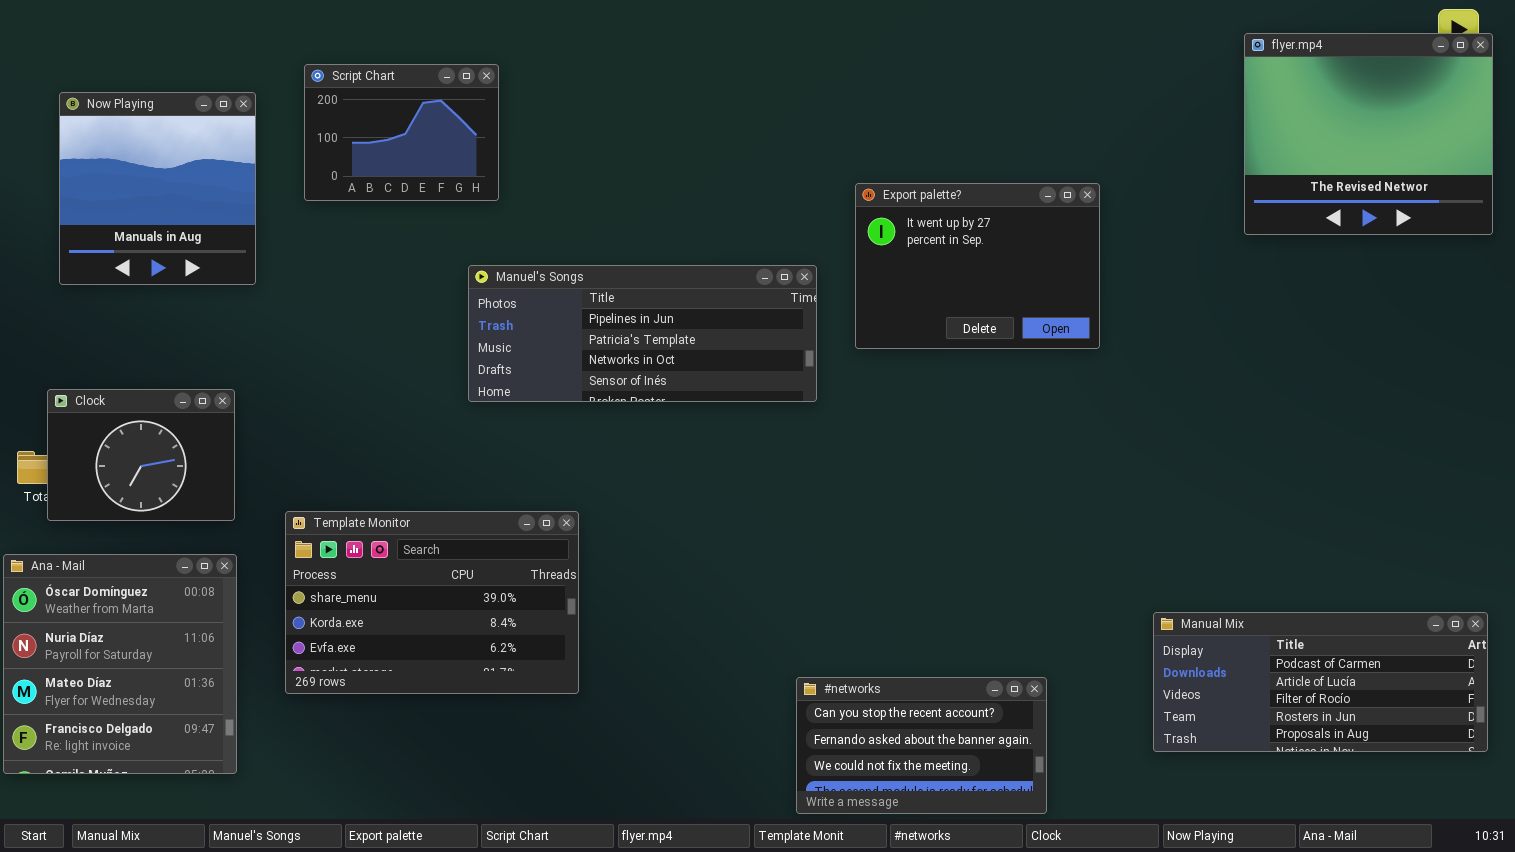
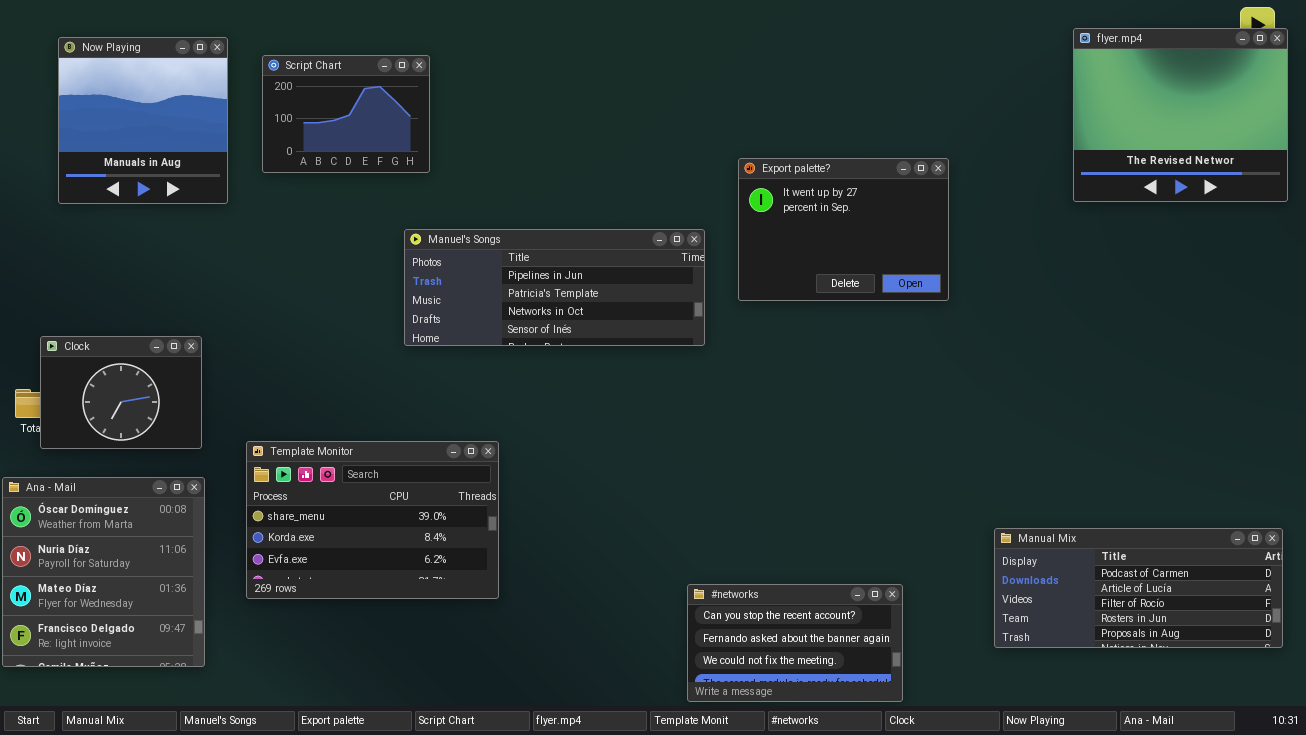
Now Playing: [59,92,256,285] -> [58,37,228,204], moved

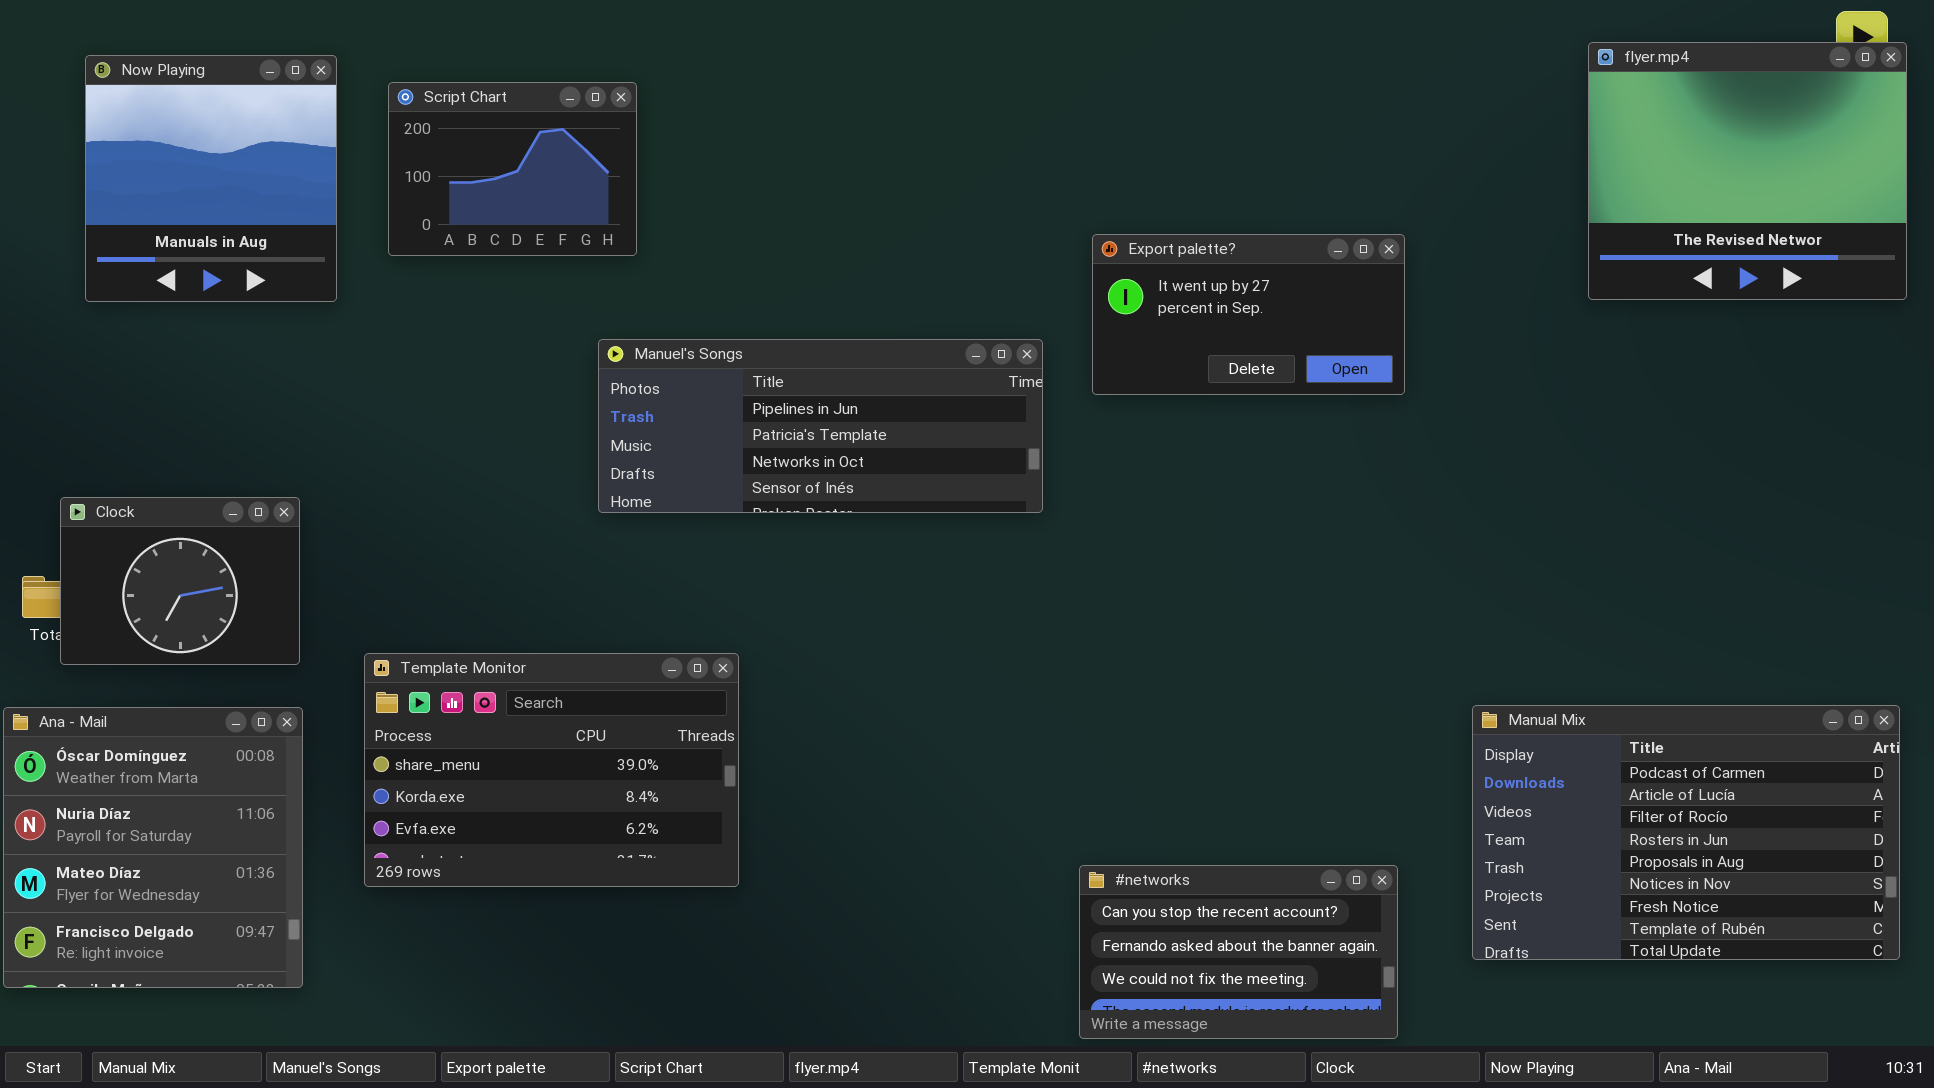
Export palette?: [738,158,949,301] -> [1092,234,1405,395], resized
Manual Mix: [994,528,1283,648] -> [1472,705,1900,960], resized
#networks: [687,584,903,702] -> [1079,865,1398,1039], moved

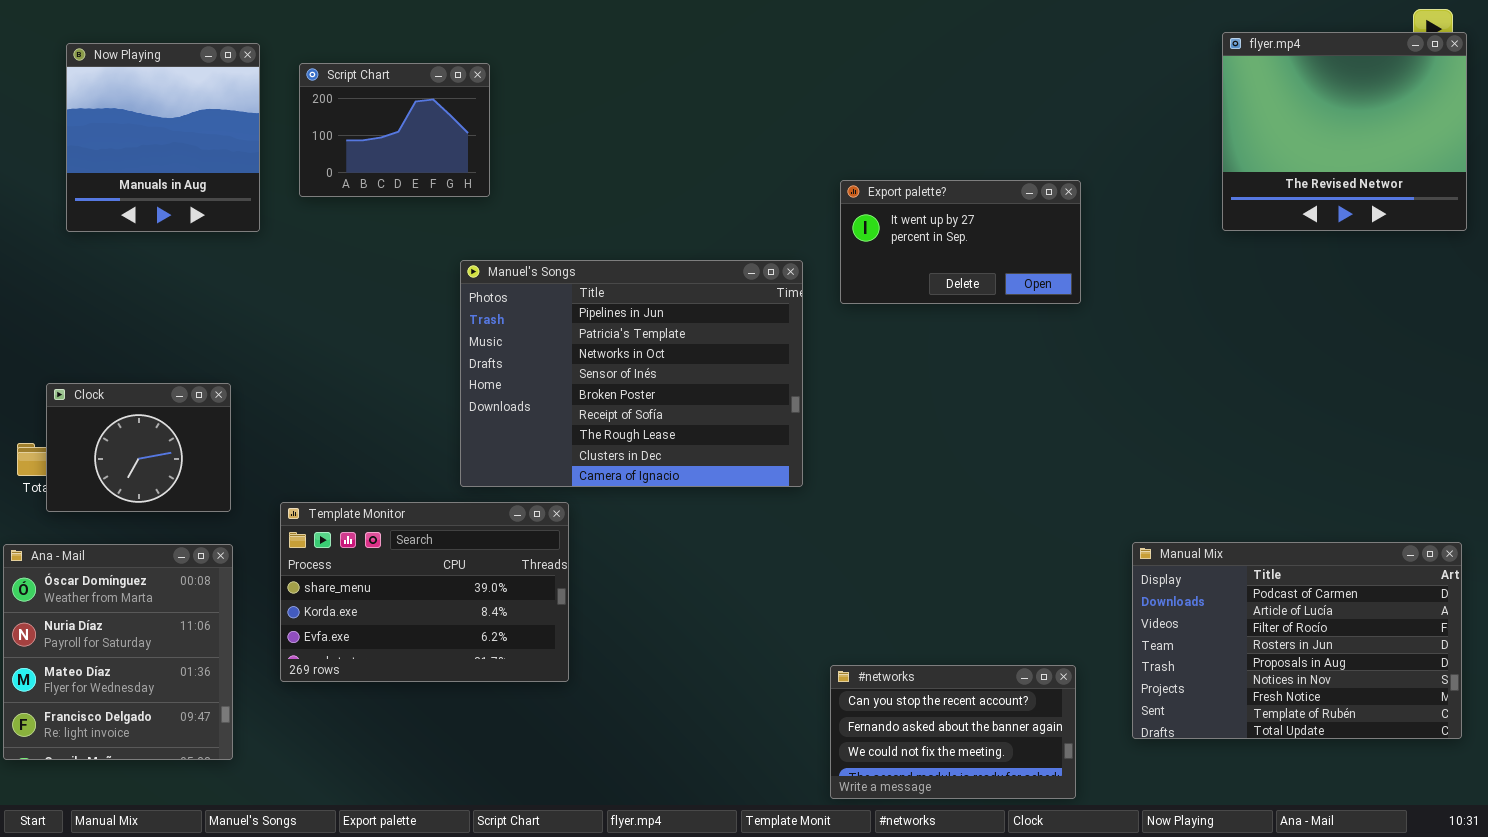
Manuel's Songs: [598,339,1043,513] -> [460,260,803,487], resized

